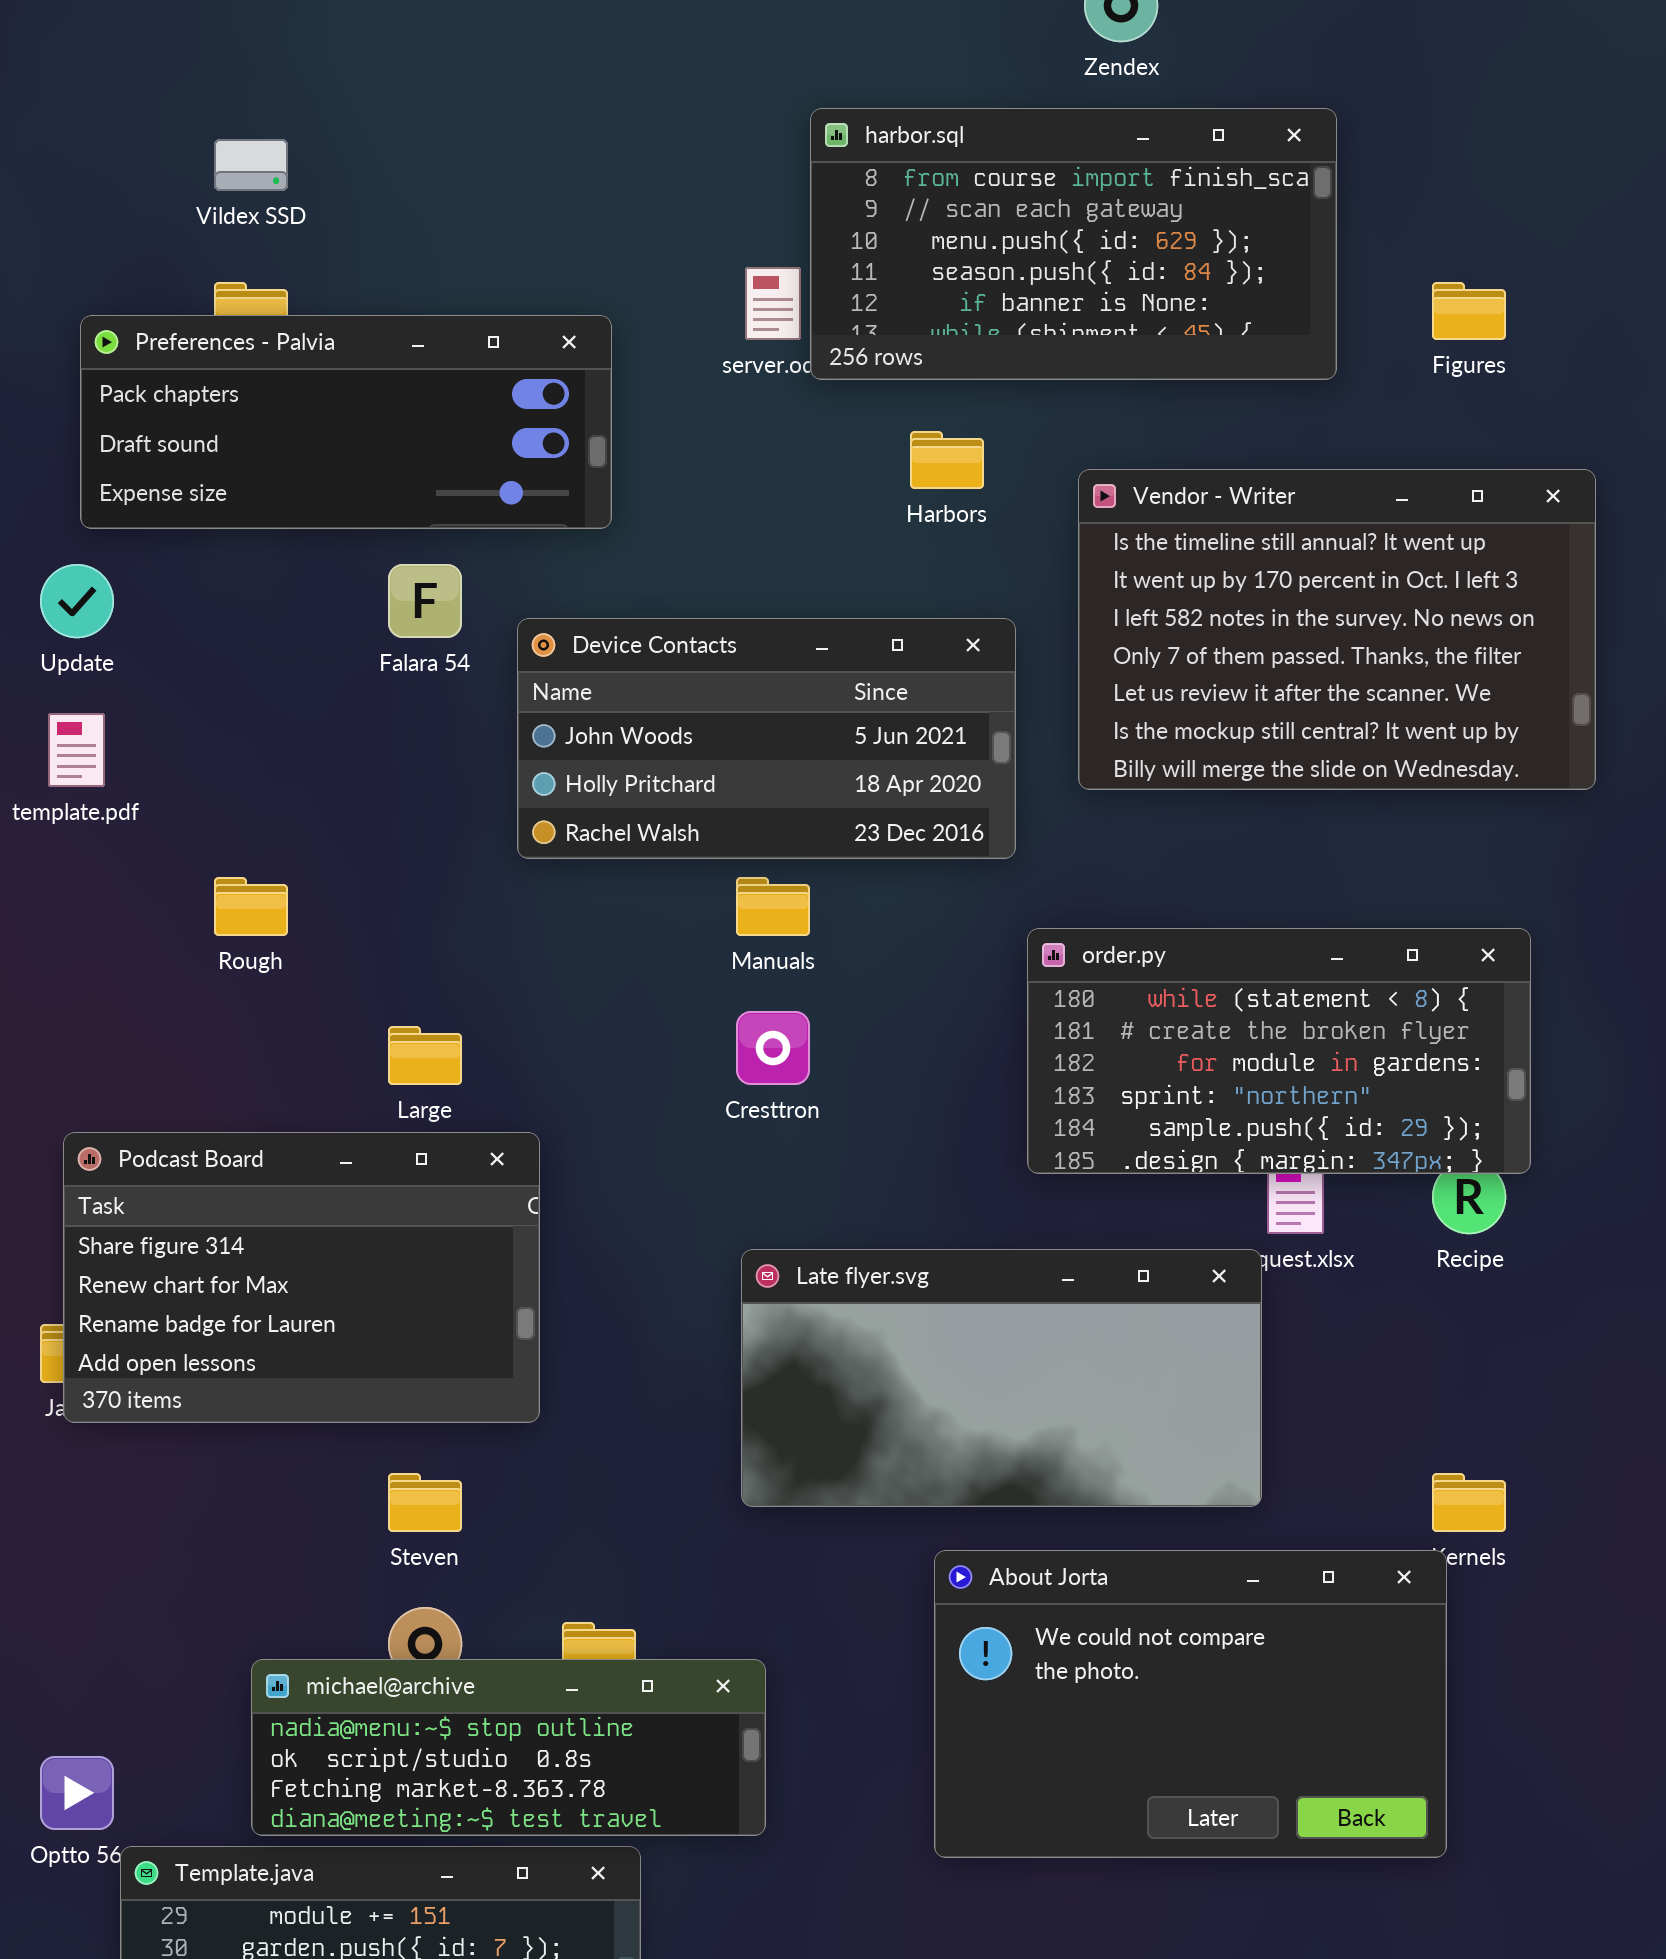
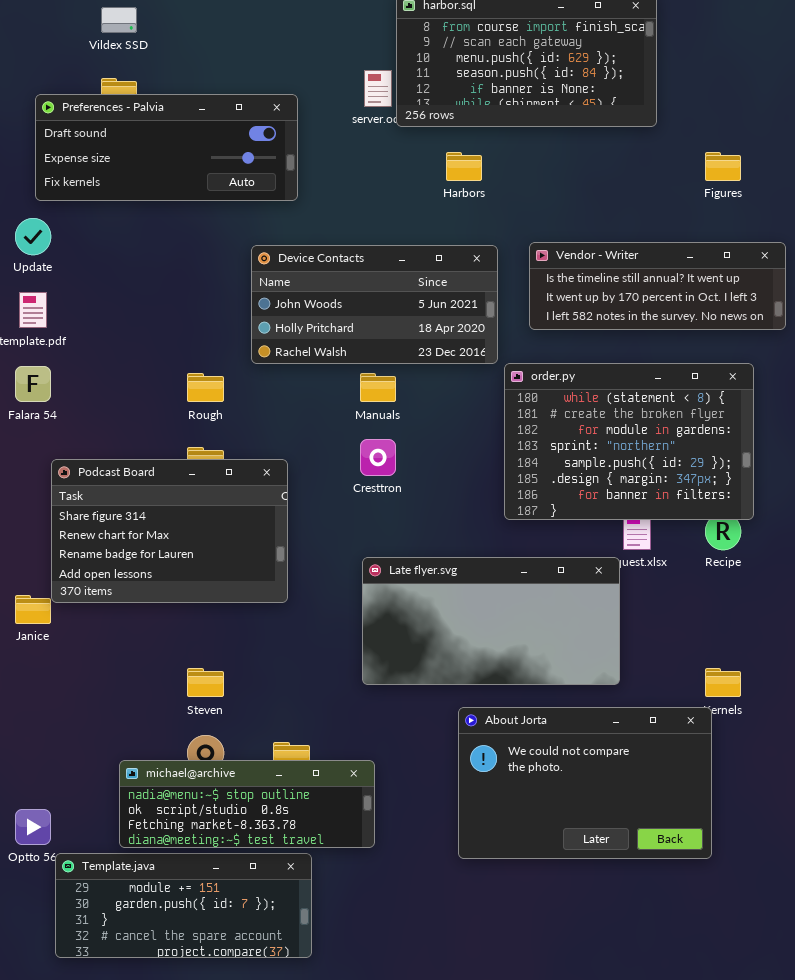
Figures: [1432,282,1506,340] -> [705,152,741,181], moved
Preferences - Palvia: [80,315,612,529] -> [35,94,298,201], scrolled down 1 row
Vendor - Writer: [1078,469,1596,790] -> [529,242,786,330], resized
Falara 54: [388,564,462,638] -> [15,366,51,402], moved
Rough: [214,877,288,936] -> [187,373,224,402], moved
order.py: [1027,928,1531,1174] -> [504,363,754,520], resized
Podcast Board: [63,1132,540,1423] -> [51,459,288,603], moved

